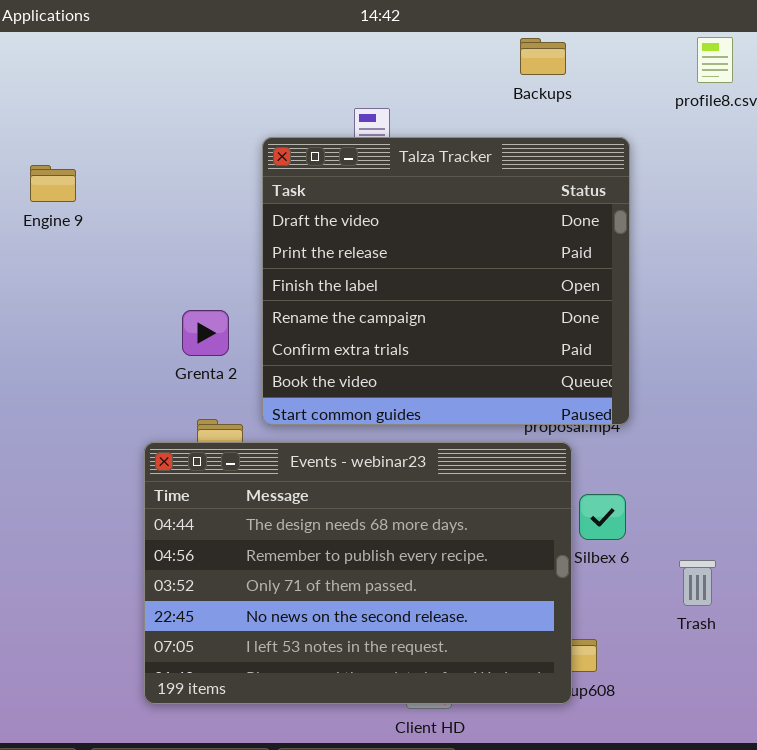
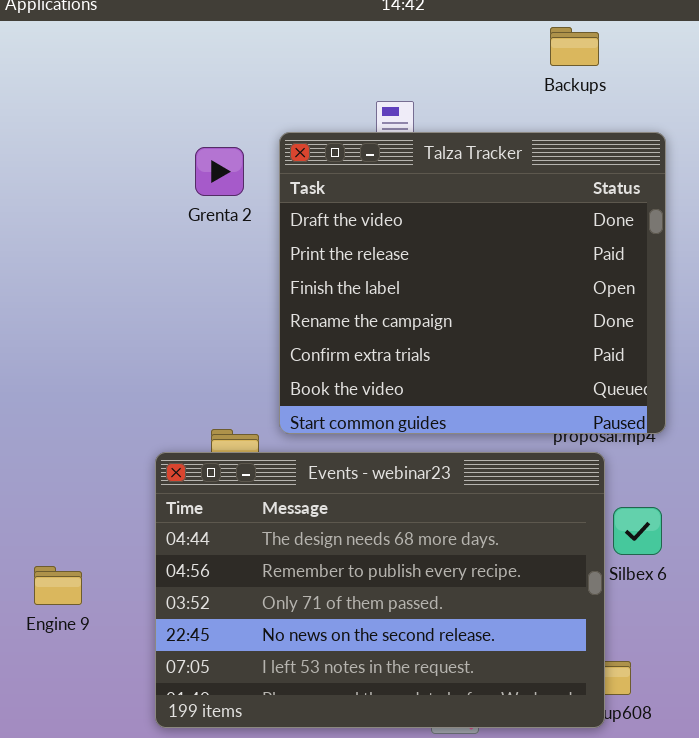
Engine 9: [30,165,76,202] -> [34,566,82,605], moved
Grenta 2: [182,310,229,356] -> [195,147,244,196], moved

